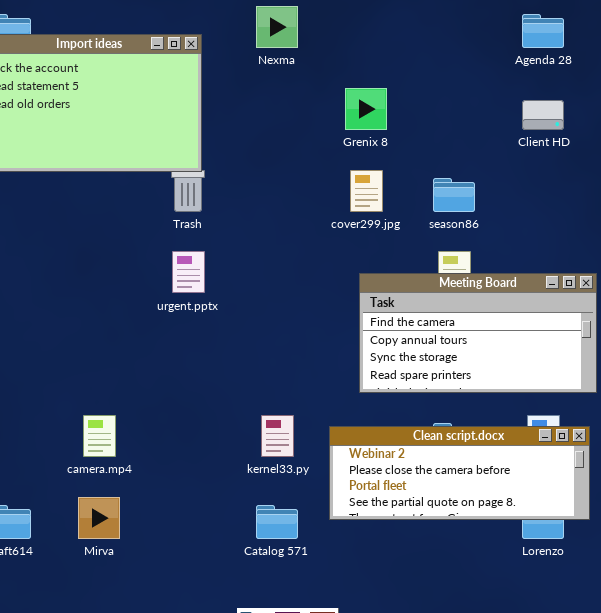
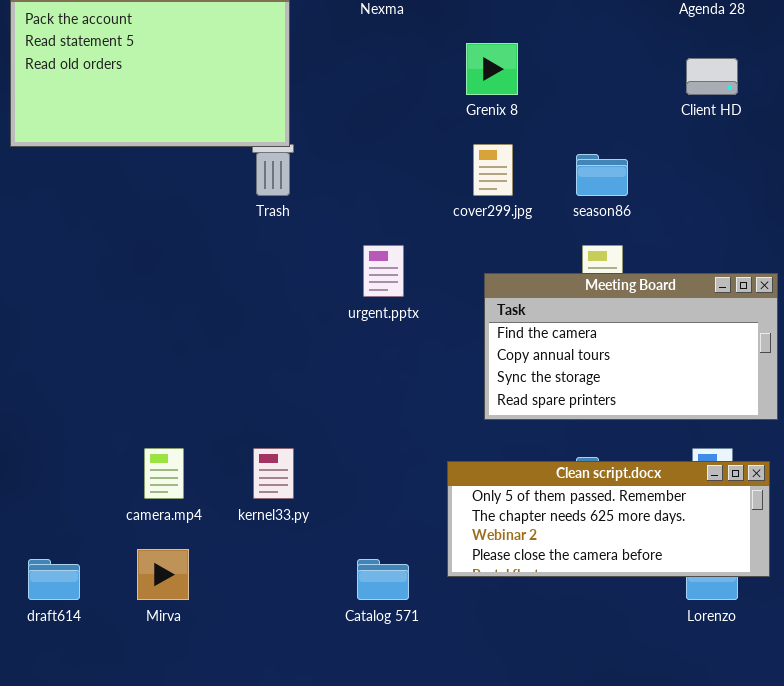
urgent.pptx: [172,251,205,293] -> [363,245,404,297], moved
kernel33.py: [261,415,294,457] -> [253,448,294,499], moved
Clean script.docx: [329,426,590,520] -> [447,461,770,577], scrolled up 2 rows

